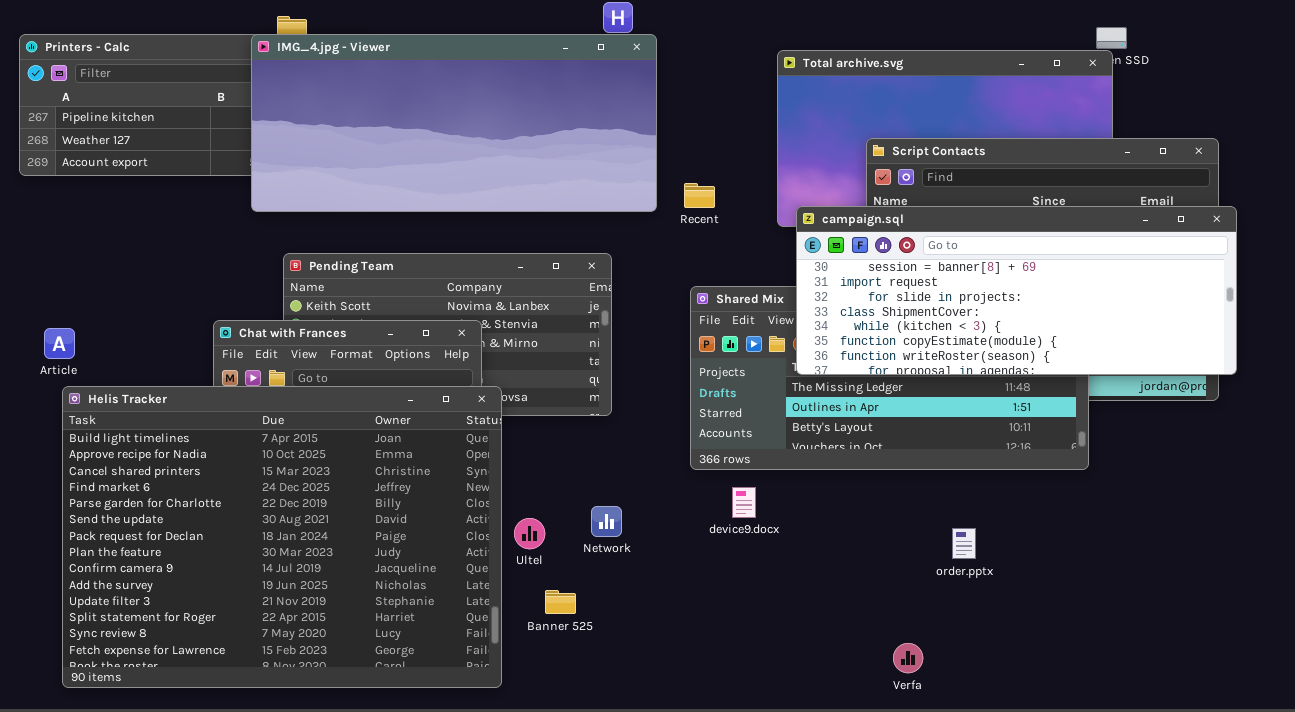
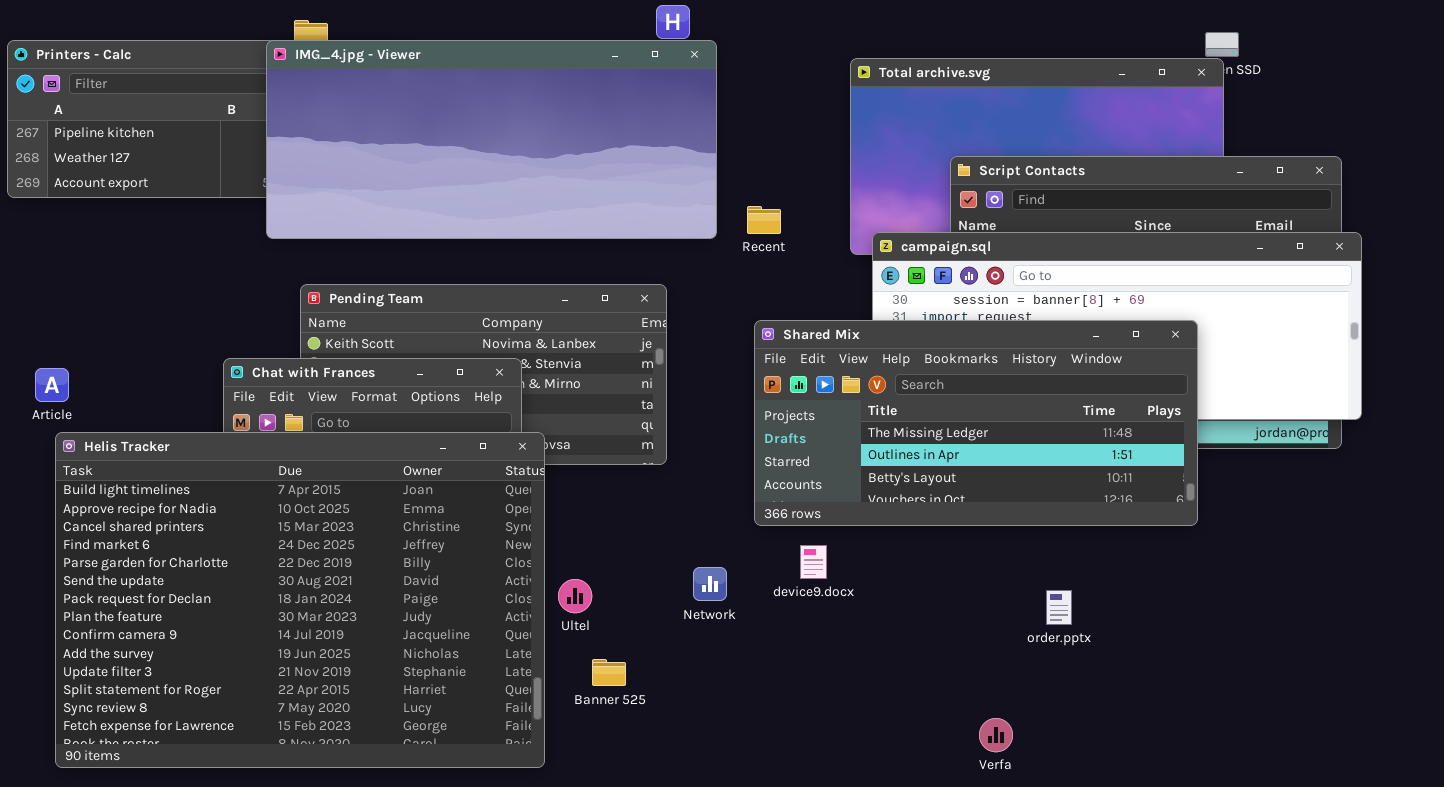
Shared Mix: [690,286,1089,470] -> [754,320,1198,526], raised
Network: [591,506,622,537] -> [693,567,727,601], moved

